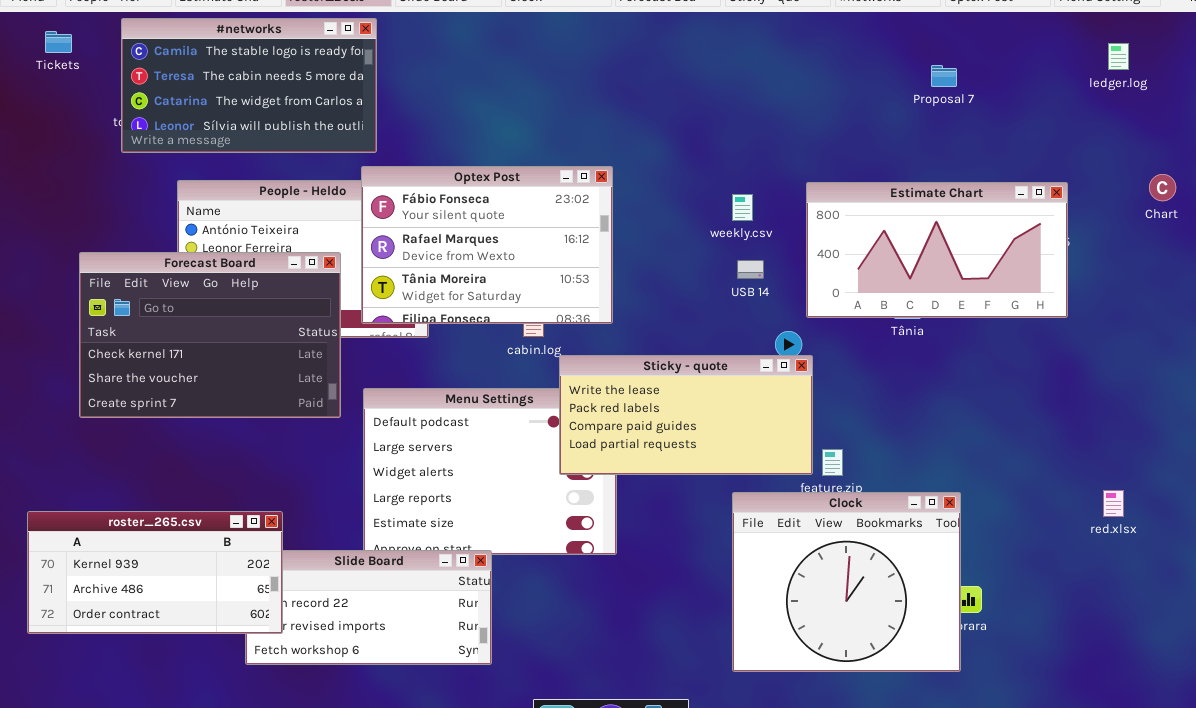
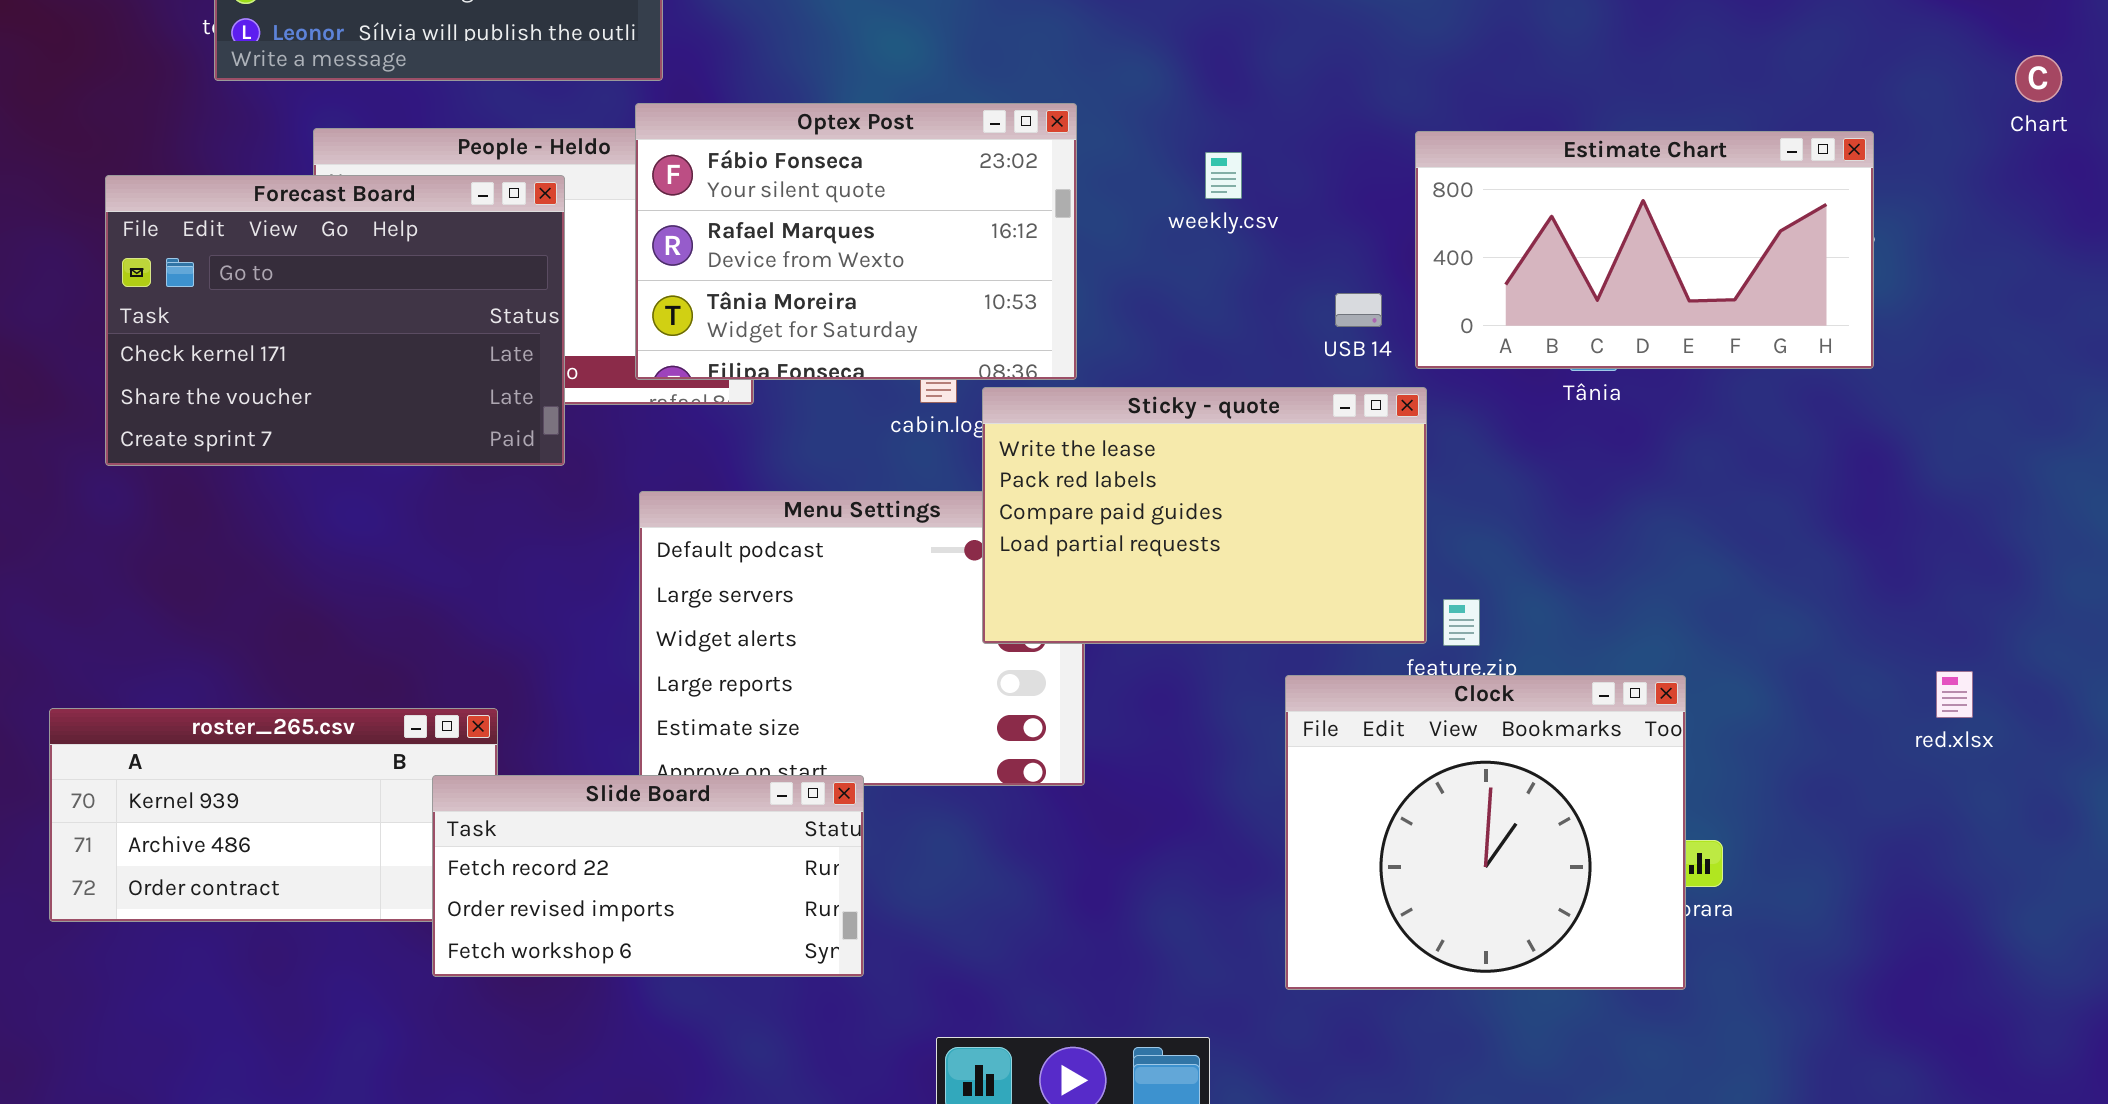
Chart: [1149,174,1176,201] -> [2015,55,2062,102], moved
weekly.csv: [732,194,753,221] -> [1205,152,1242,199], moved
Forecast Board: [79,252,341,418] -> [105,175,565,466], moved
USB 14: [737,260,764,279] -> [1335,293,1382,327], moved
Sticky - quote: [559,355,813,475] -> [982,387,1427,644], resized
Slide Board: [245,550,492,665] -> [432,775,864,977], raised

